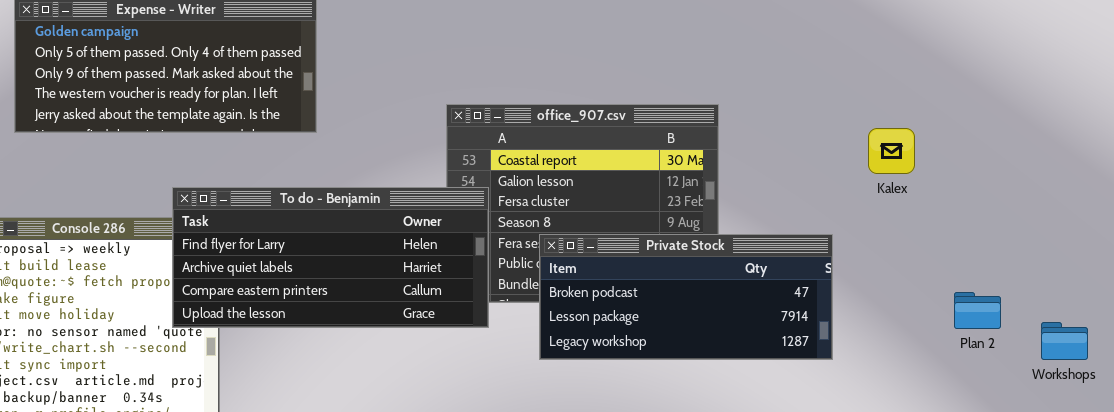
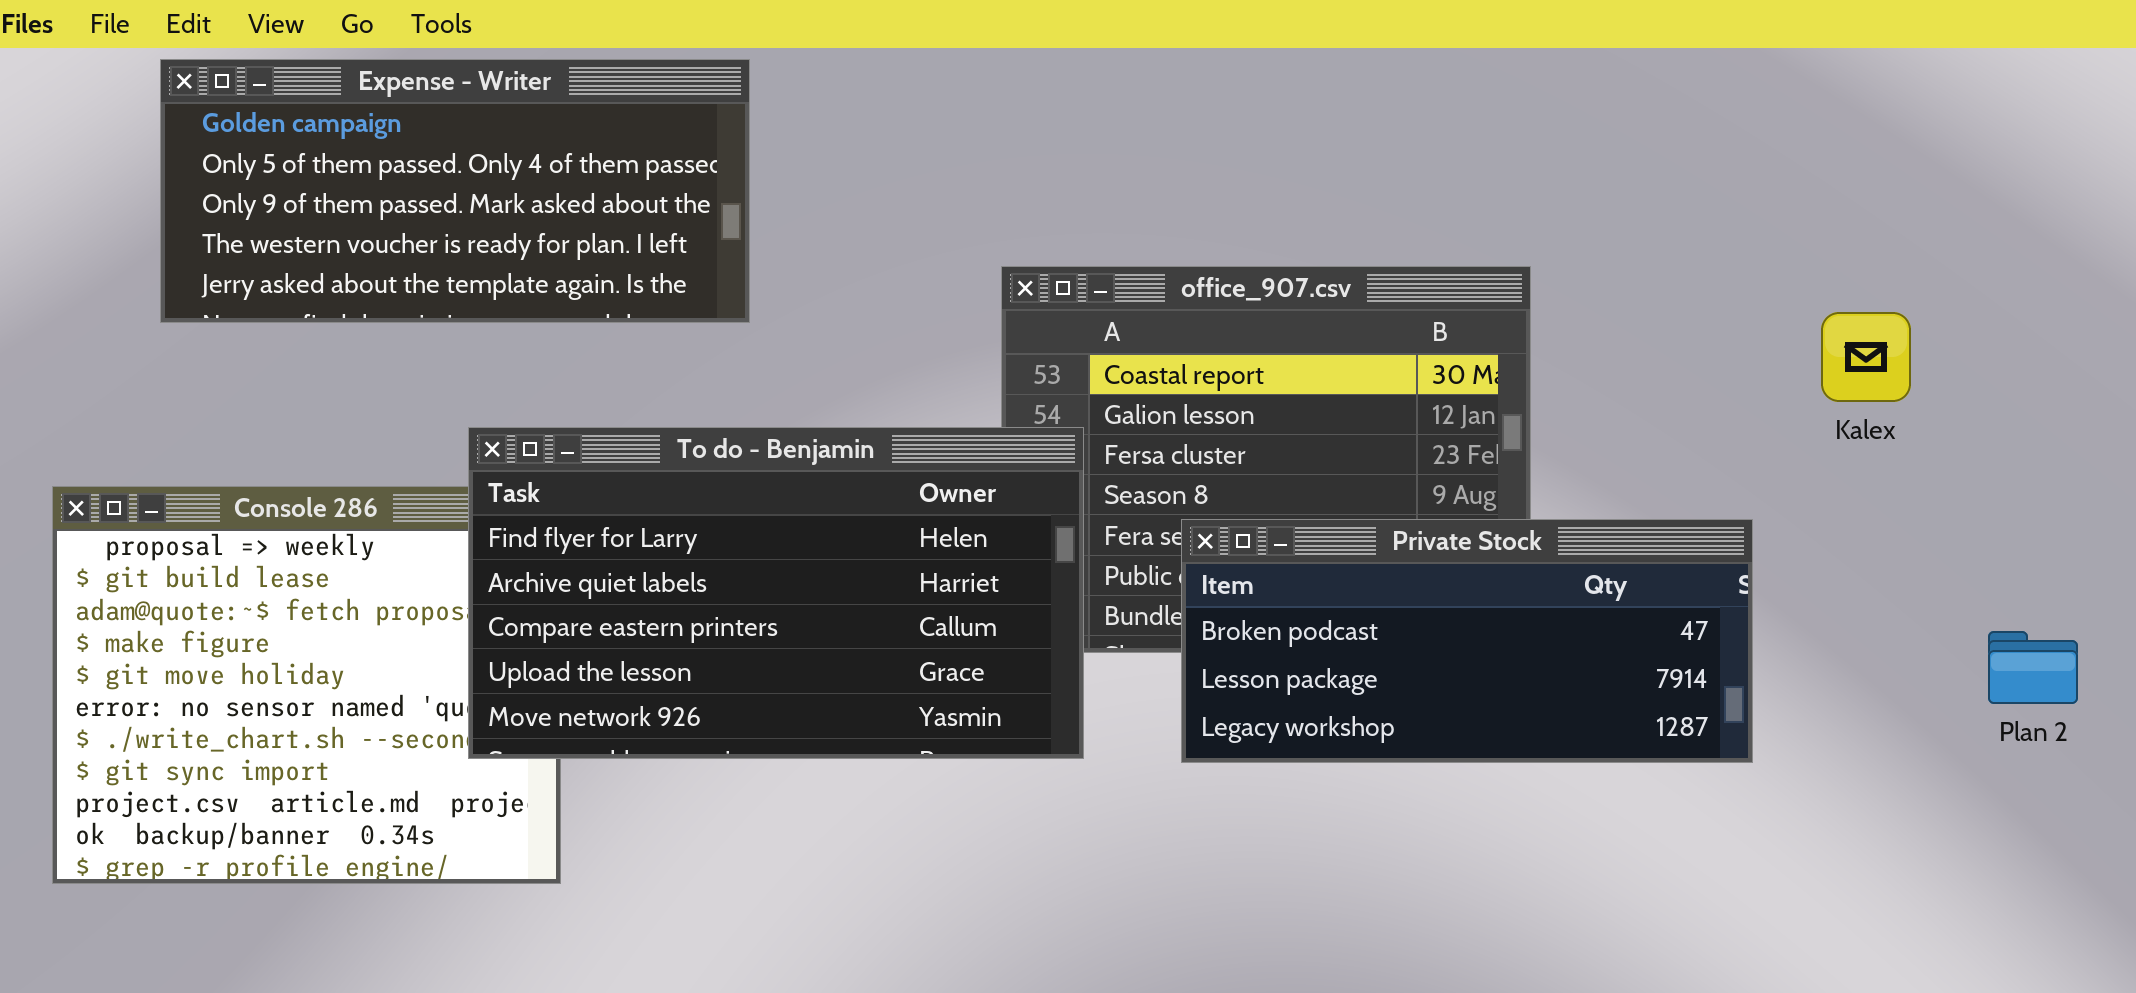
To do - Benjamin: [172,187,489,328] -> [468,427,1084,759], resized

